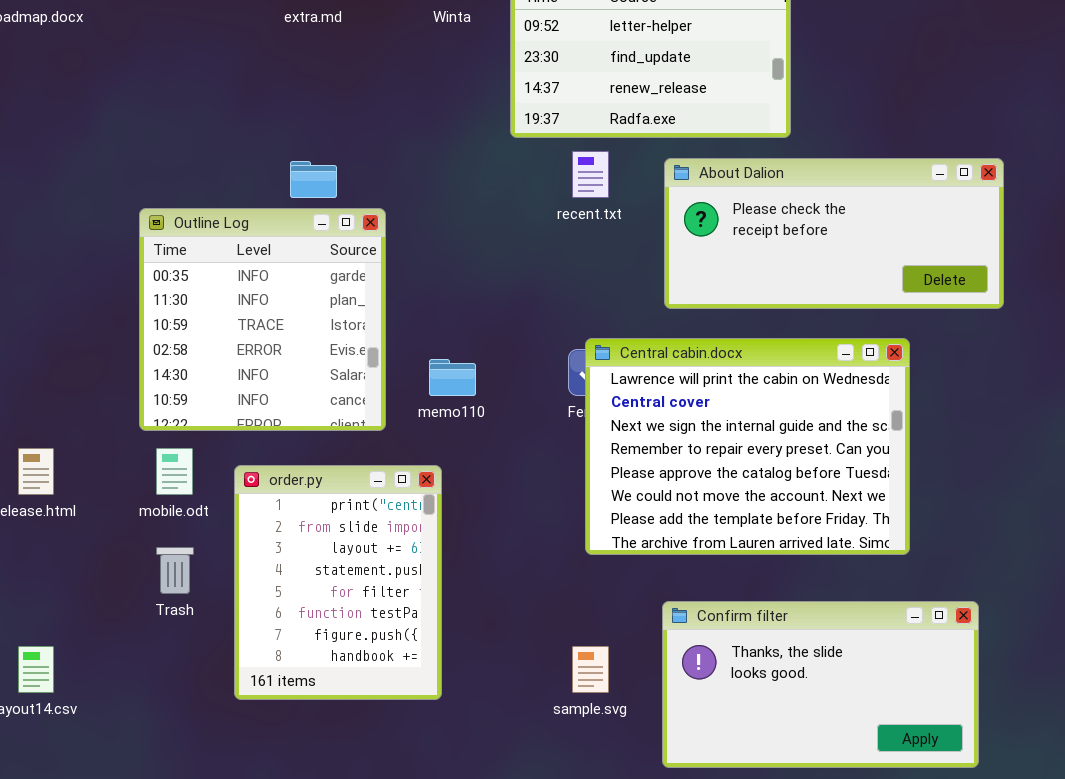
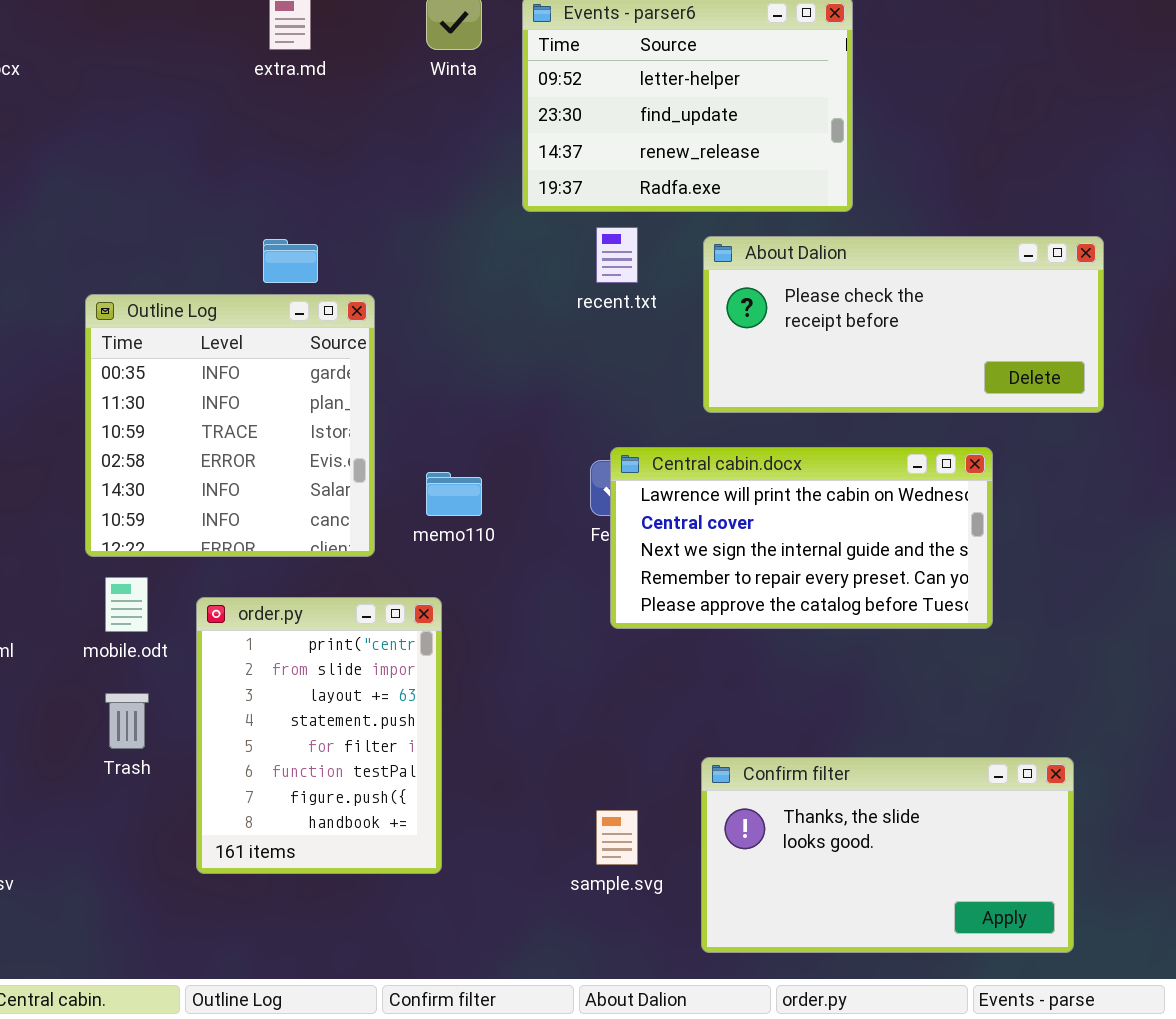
Central cabin.docx: [585,338,910,555] -> [610,447,993,629], resized

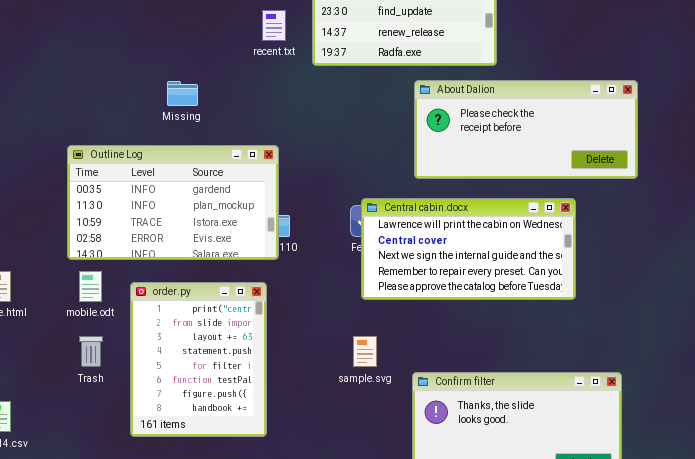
recent.txt: [596,227,638,283] -> [262,10,286,41], moved
Outline Log: [85,294,375,557] -> [67,145,279,260], resized
sample.svg: [596,810,638,865] -> [353,336,377,367], moved

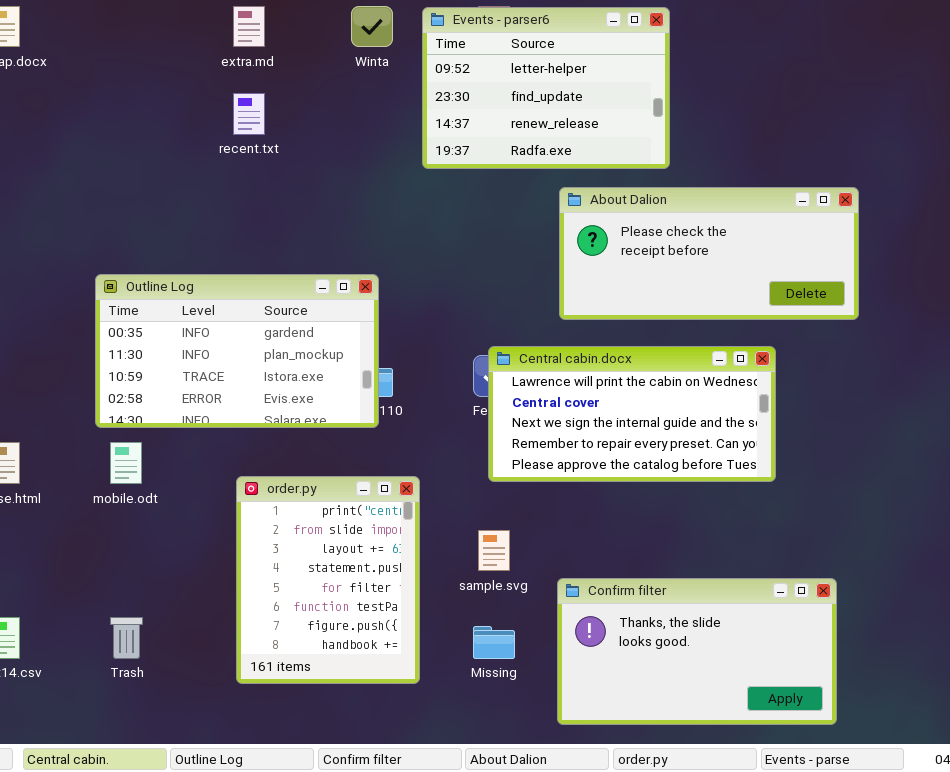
recent.txt: [262,10,286,41] -> [233,93,265,135], moved
Missing: [167,81,198,106] -> [473,626,515,659], moved
order.py: [130,282,267,437] -> [236,476,420,684], moved
Trash: [79,336,103,367] -> [110,617,143,659], moved

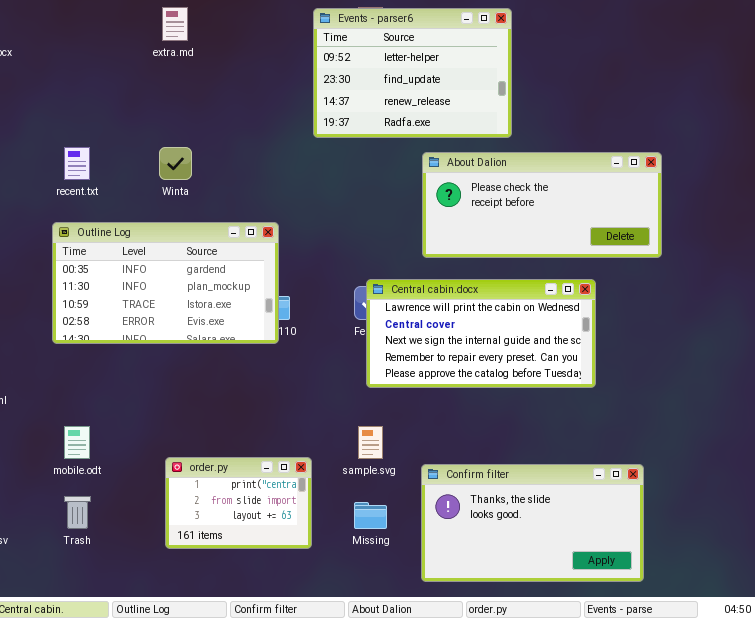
Winta: [351,6,393,47] -> [159,147,192,180], moved
recent.txt: [233,93,265,135] -> [64,147,90,180], moved
mobile.odt: [110,442,142,484] -> [64,426,90,459], moved
order.py: [236,476,420,684] -> [165,457,312,549], resized

